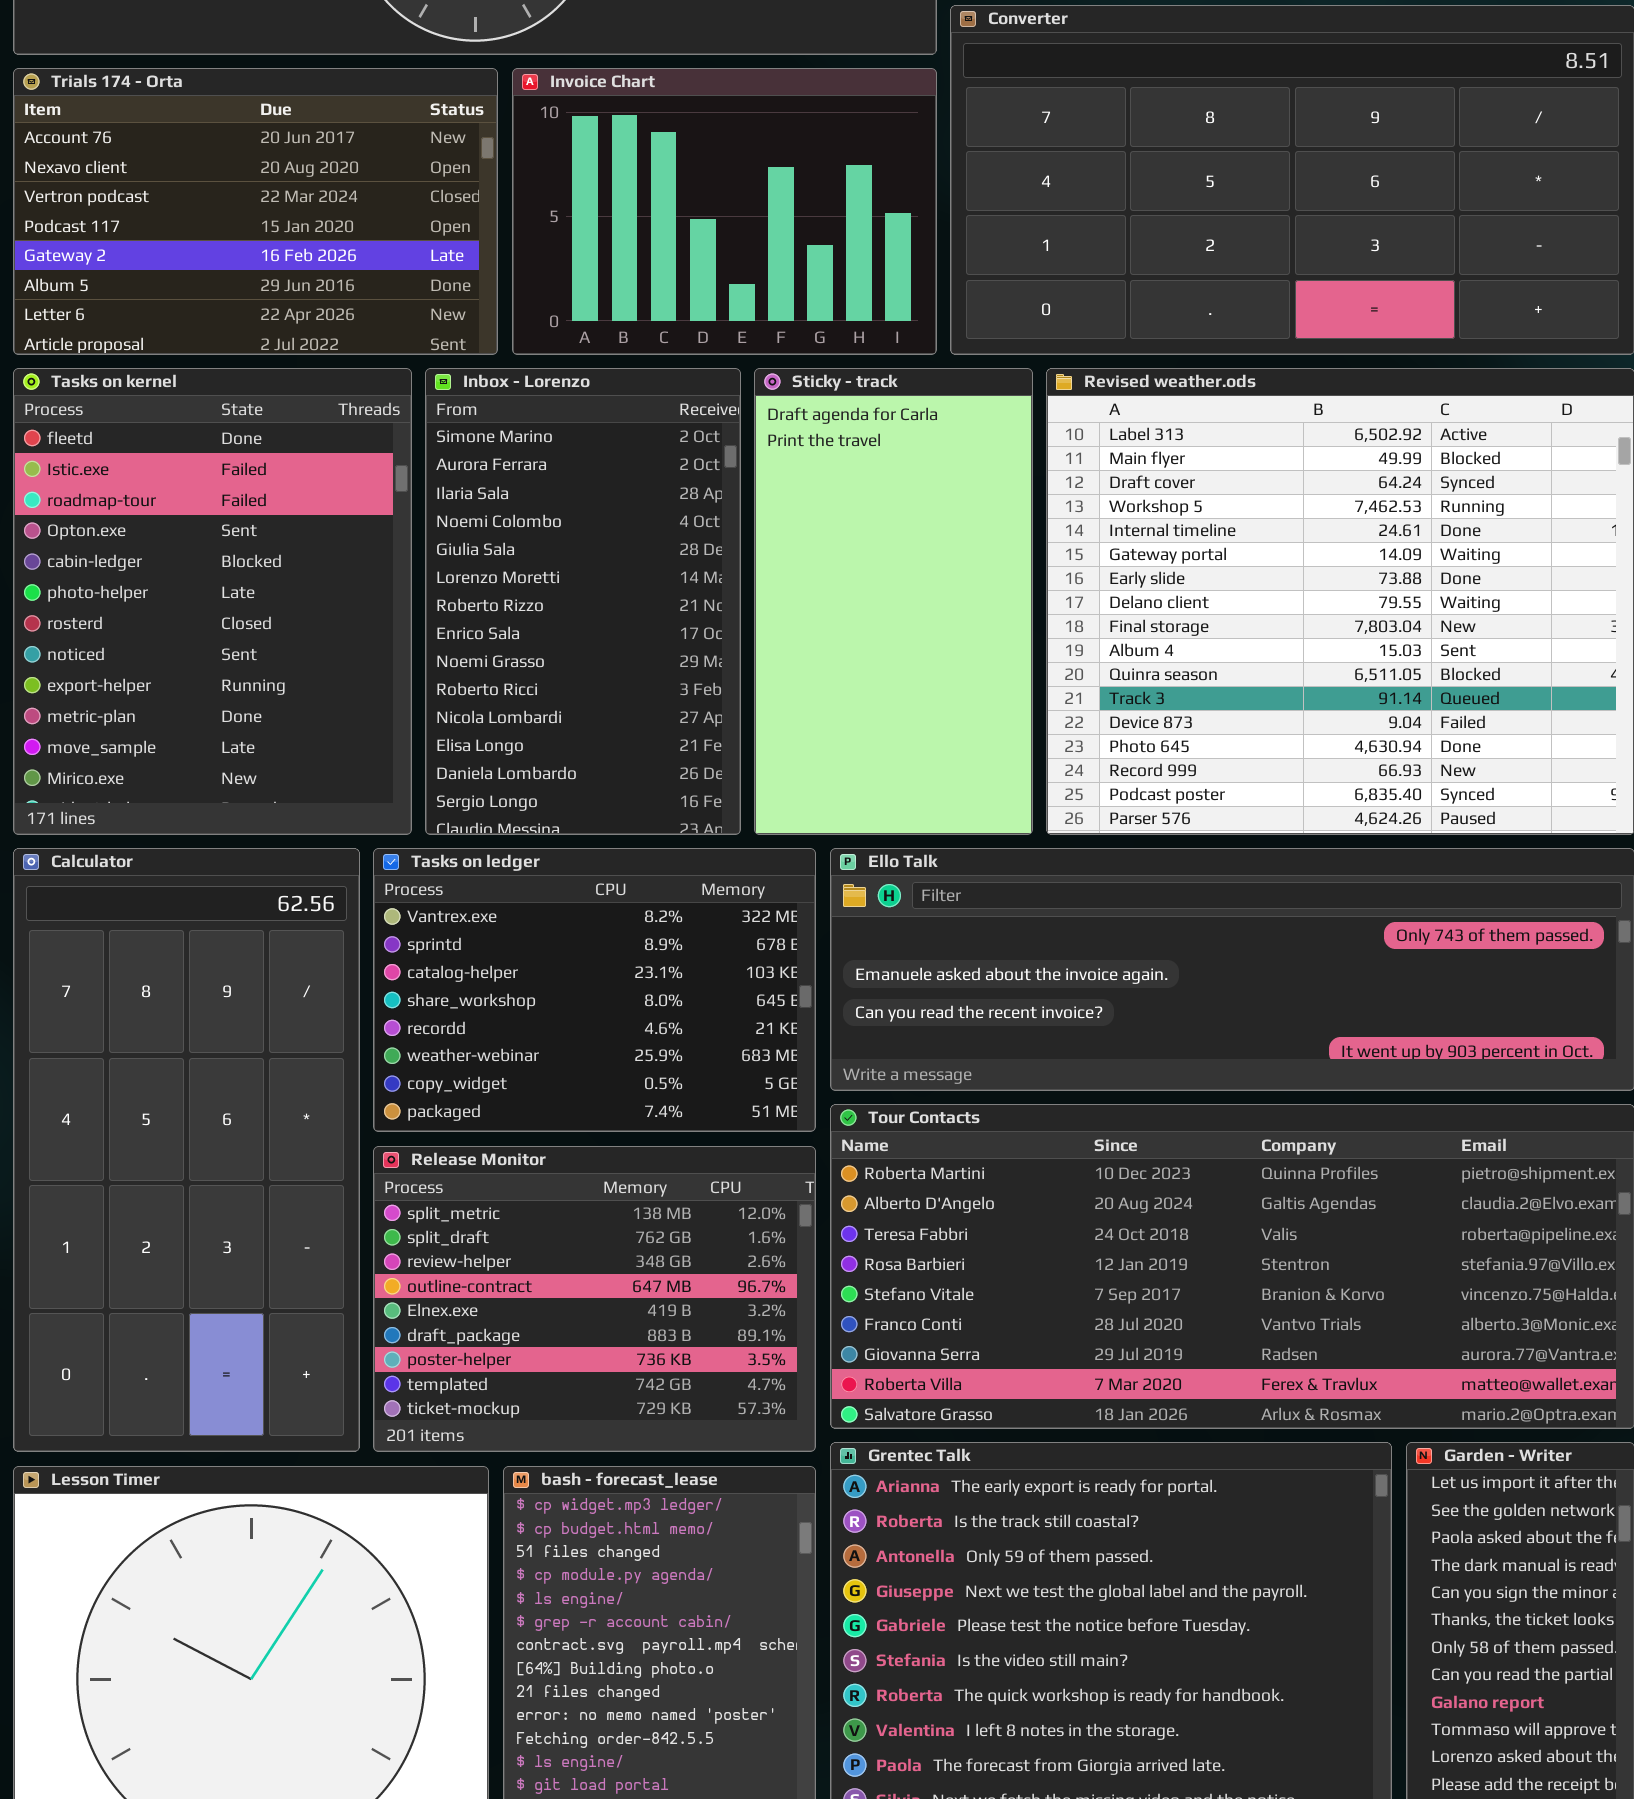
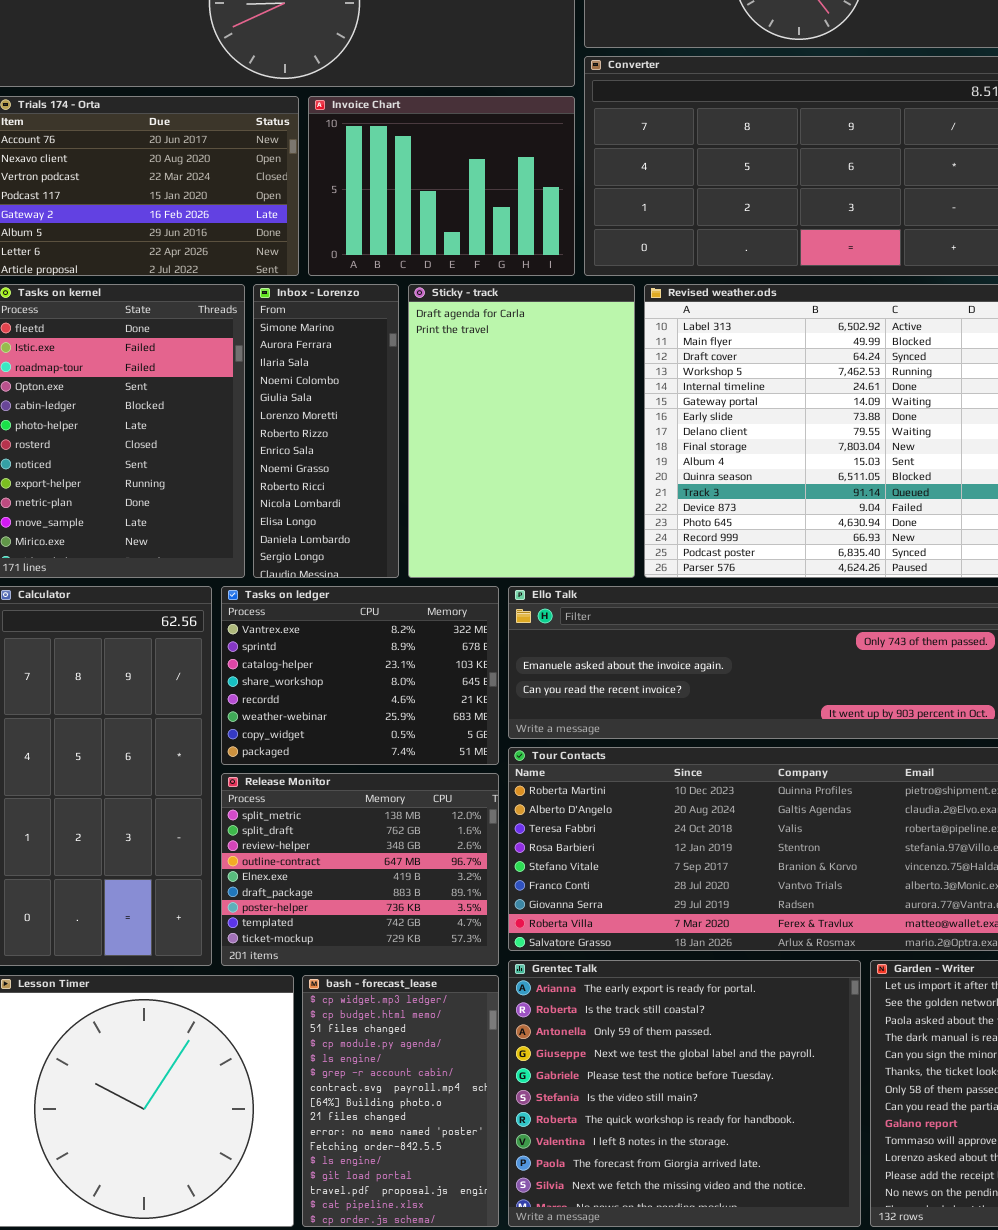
Inbox - Lorenzo: [425,368,741,835] -> [253,284,399,578], resized
Sticky - track: [754,368,1033,835] -> [408,284,635,578], resized

